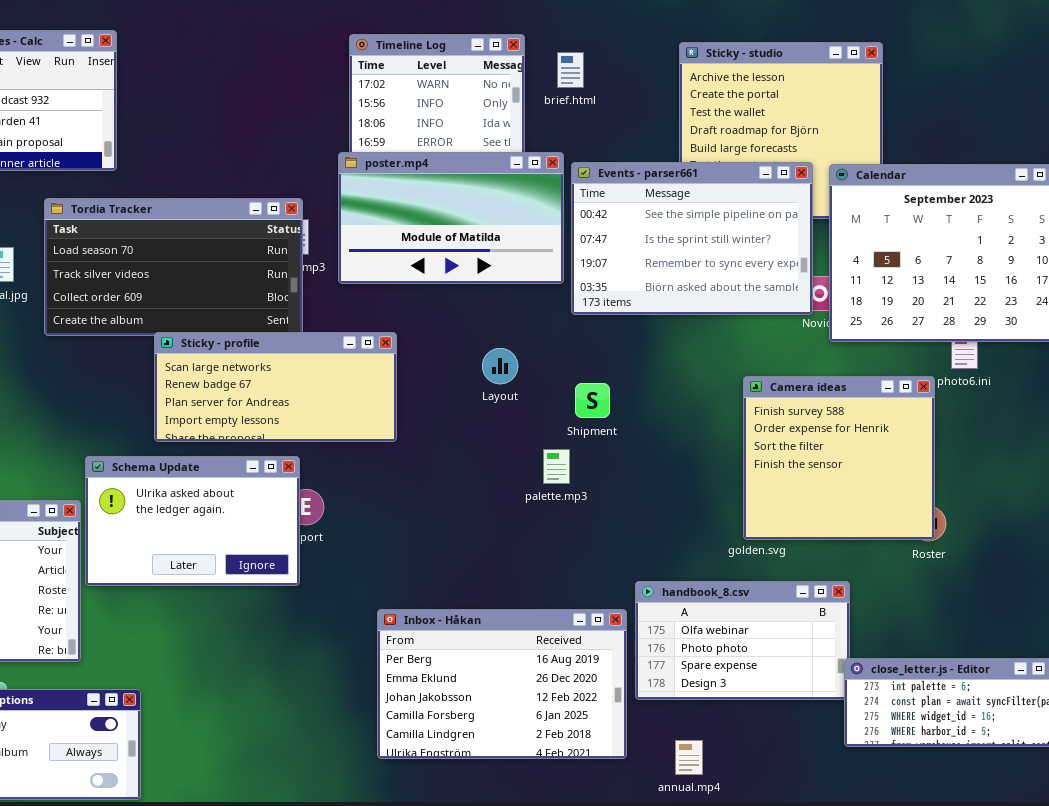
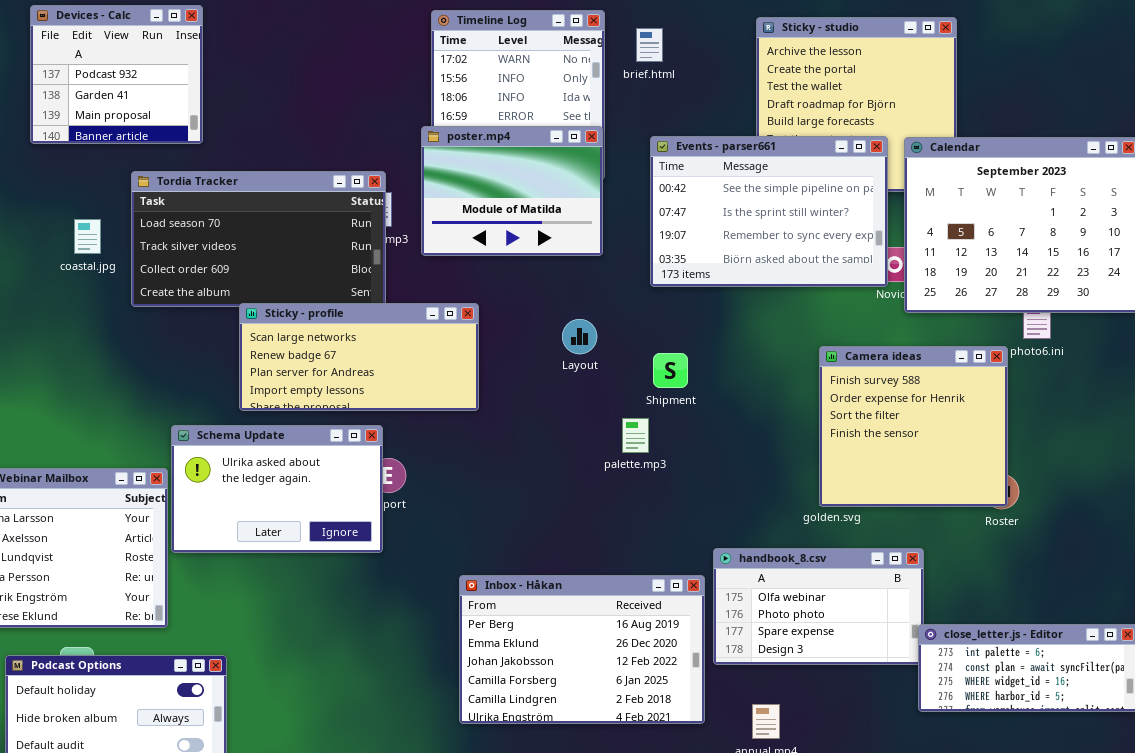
poster.mp4: [338,152,564,284] -> [421,126,603,256], resized

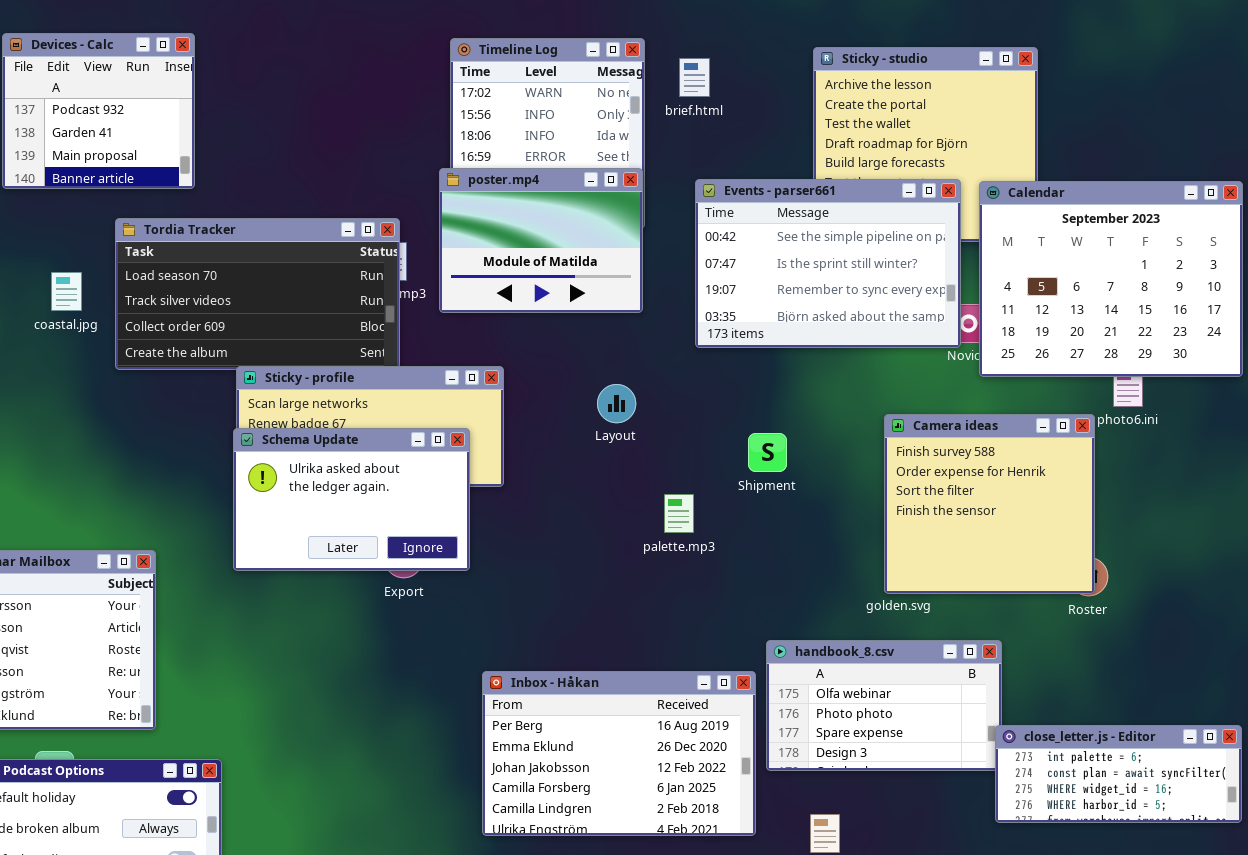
Shipment: [653,353,688,388] -> [748,433,787,472], moved
Schema Update: [171,425,383,553] -> [233,428,470,571], moved

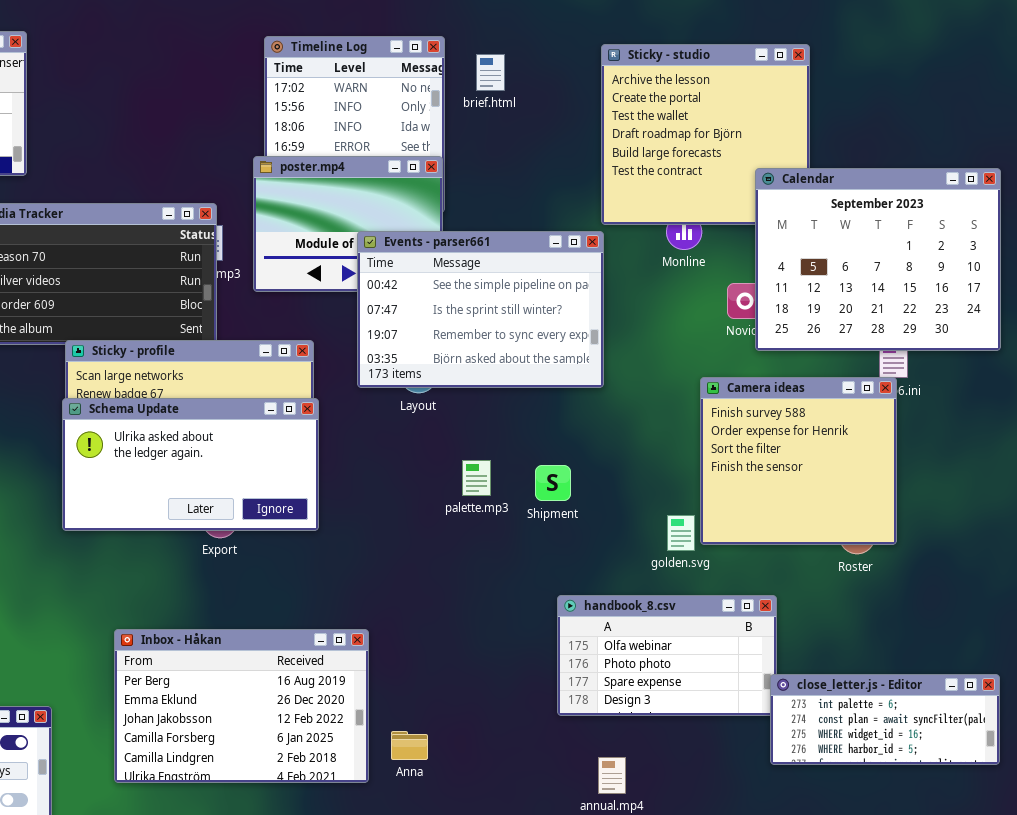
Events - parser661: [695,179,961,348] -> [357,231,604,388], moved
Camera ideas: [884,414,1095,594] -> [700,377,897,545], moved
Schema Update: [233,428,470,571] -> [62,398,319,531], resized
Shipment: [748,433,787,472] -> [535,465,571,501], moved
Inbox - Håkan: [482,671,756,836] -> [114,629,369,783], moved

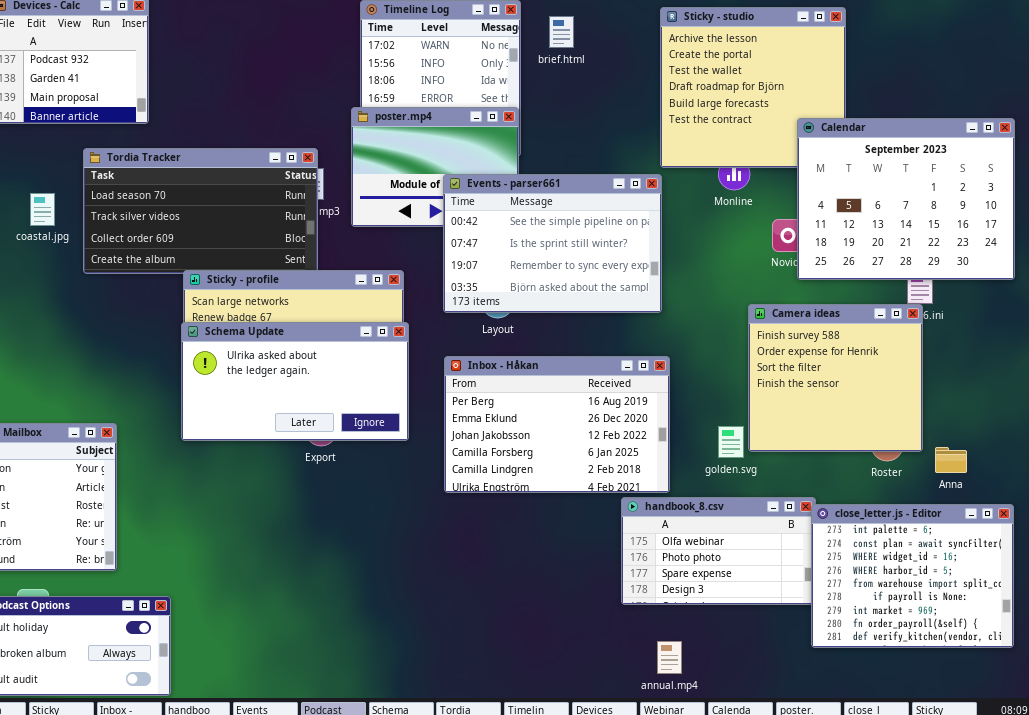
Inbox - Håkan: [114,629,369,783] -> [444,356,670,493], moved
close_letter.js - Editor: [770,674,1000,765] -> [811,504,1014,648], resized
Anna: [391,731,428,760] -> [935,447,967,473], moved

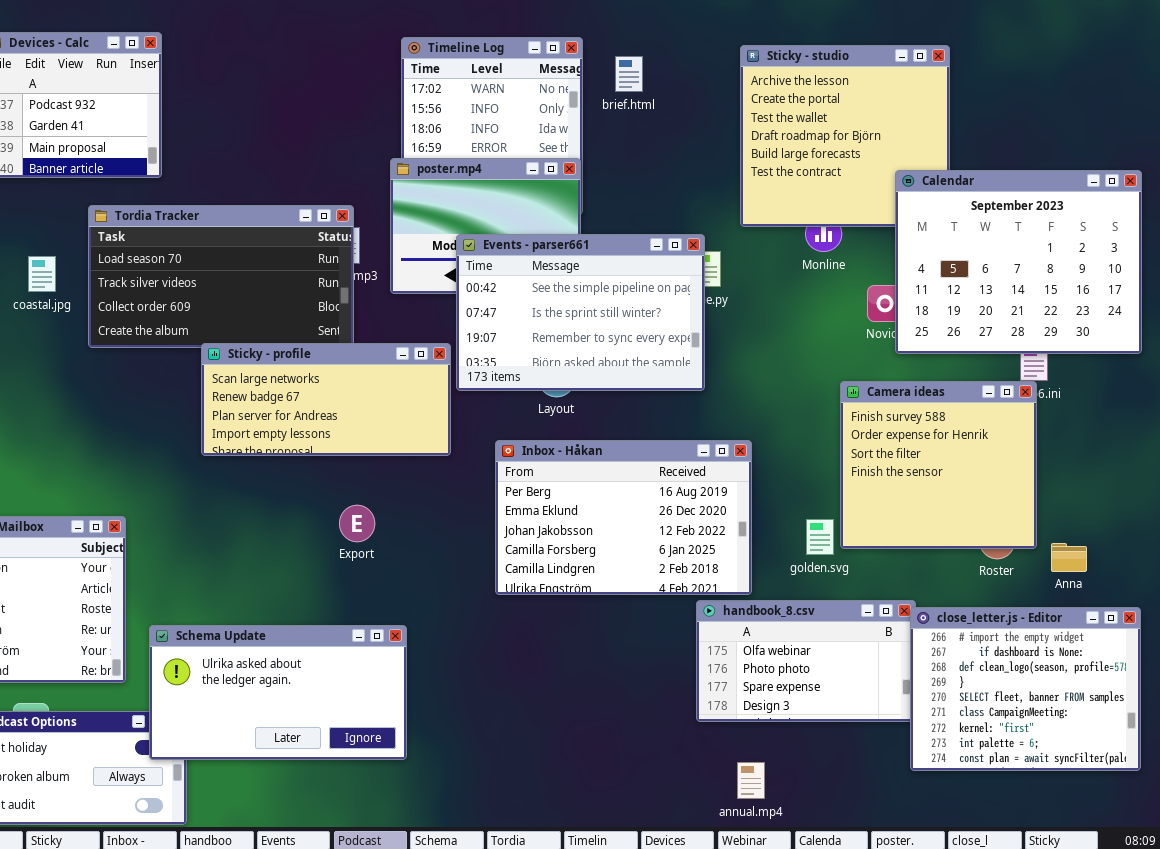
Events - parser661: [443,174,662,313] -> [456,234,705,391], moved
Schema Update: [181,322,409,441] -> [149,625,407,760], moved
close_letter.js - Editor: [811,504,1014,648] -> [910,607,1141,771], scrolled up 7 rows

